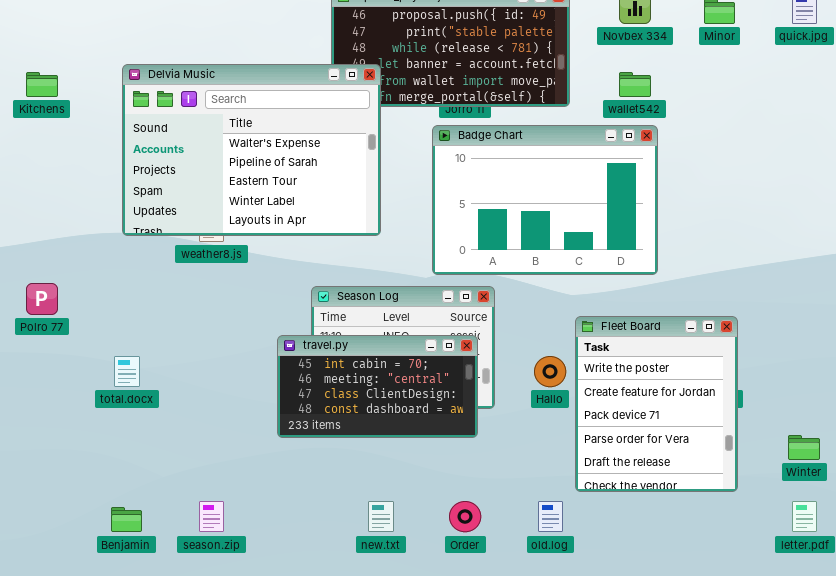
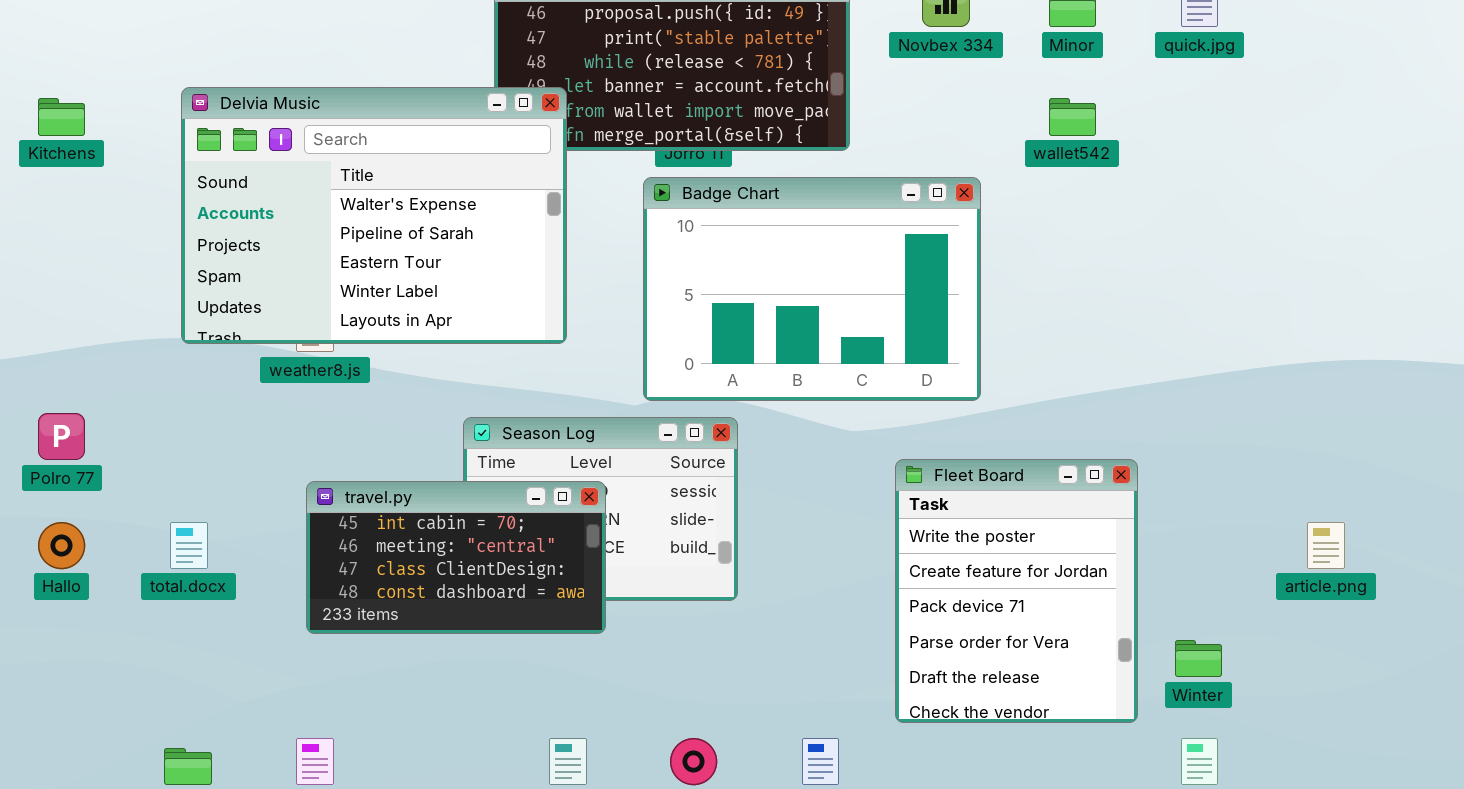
wallet542: [619,72,651,97] -> [1049,98,1096,136], moved
Fleet Board: [575,316,738,492] -> [895,459,1138,723], moved
travel.py: [277,335,478,438] -> [306,481,606,634], moved
Hallo: [534,356,566,387] -> [38,522,85,569], moved

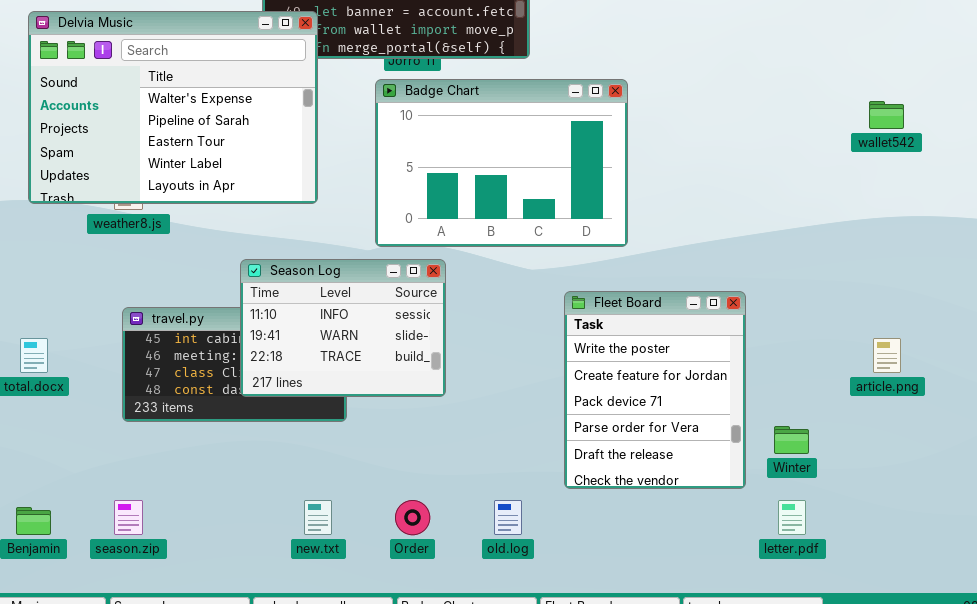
wallet542: [1049,98,1096,136] -> [869,101,904,129], moved
Season Log: [463,417,738,601] -> [240,259,446,397], raised

